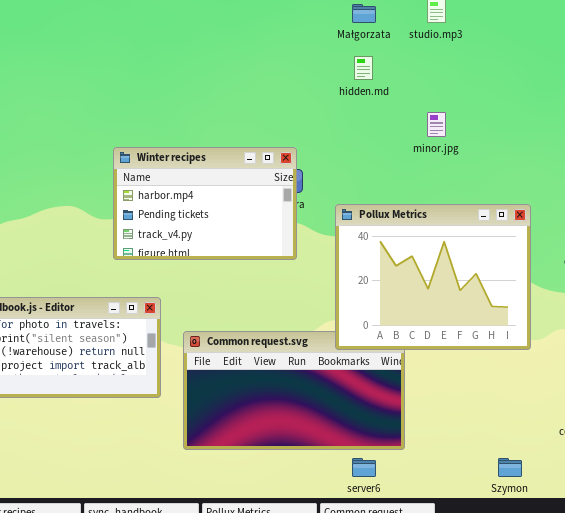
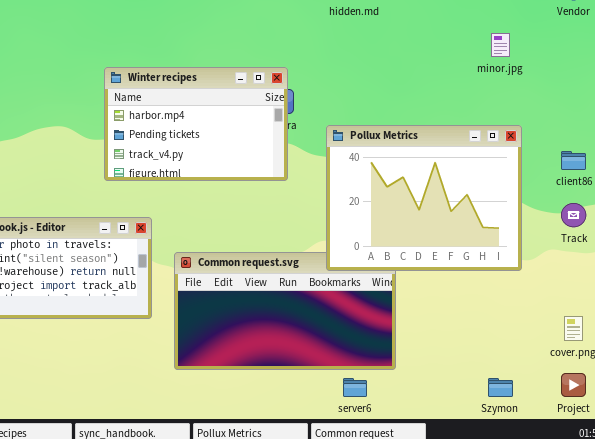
minor.jpg: [427,112,446,137] -> [491,33,510,57], moved

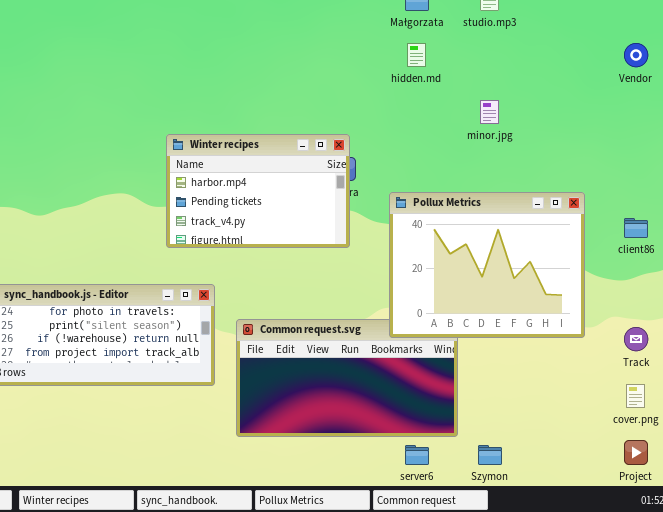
minor.jpg: [491,33,510,57] -> [480,100,499,124], moved
Track: [561,203,586,227] -> [624,327,648,351], moved
Szymon: [488,378,513,397] -> [478,445,502,465], moved

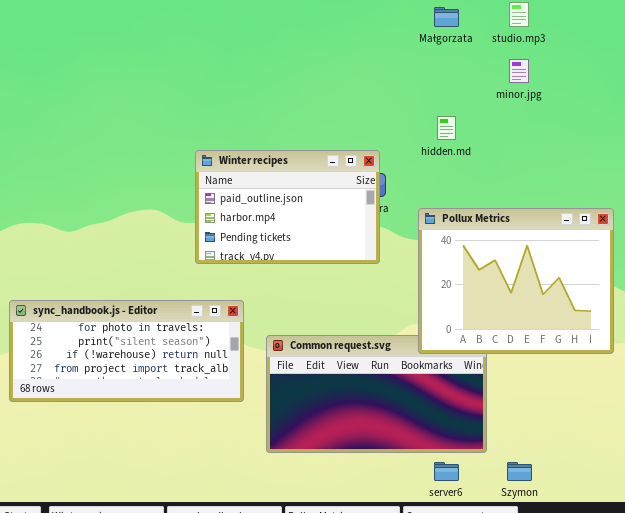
hidden.md: [407,43,426,67] -> [437,116,456,140], moved
minor.jpg: [480,100,499,124] -> [509,59,529,83], moved
Winter recipes: [166,134,350,248] -> [195,150,380,264], scrolled up 1 row

